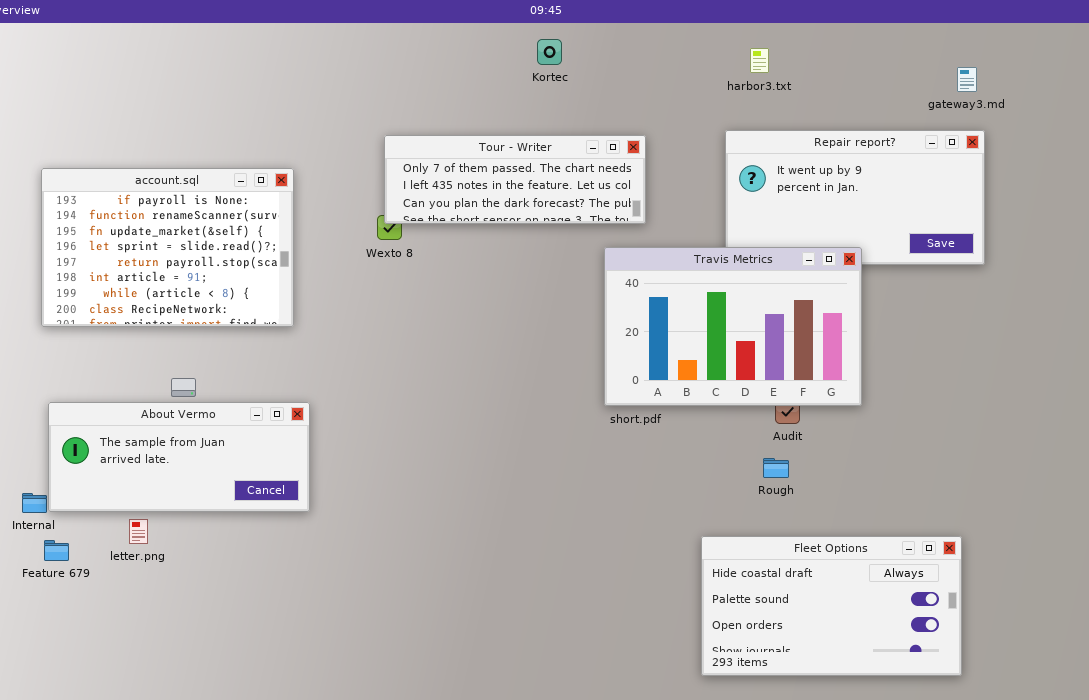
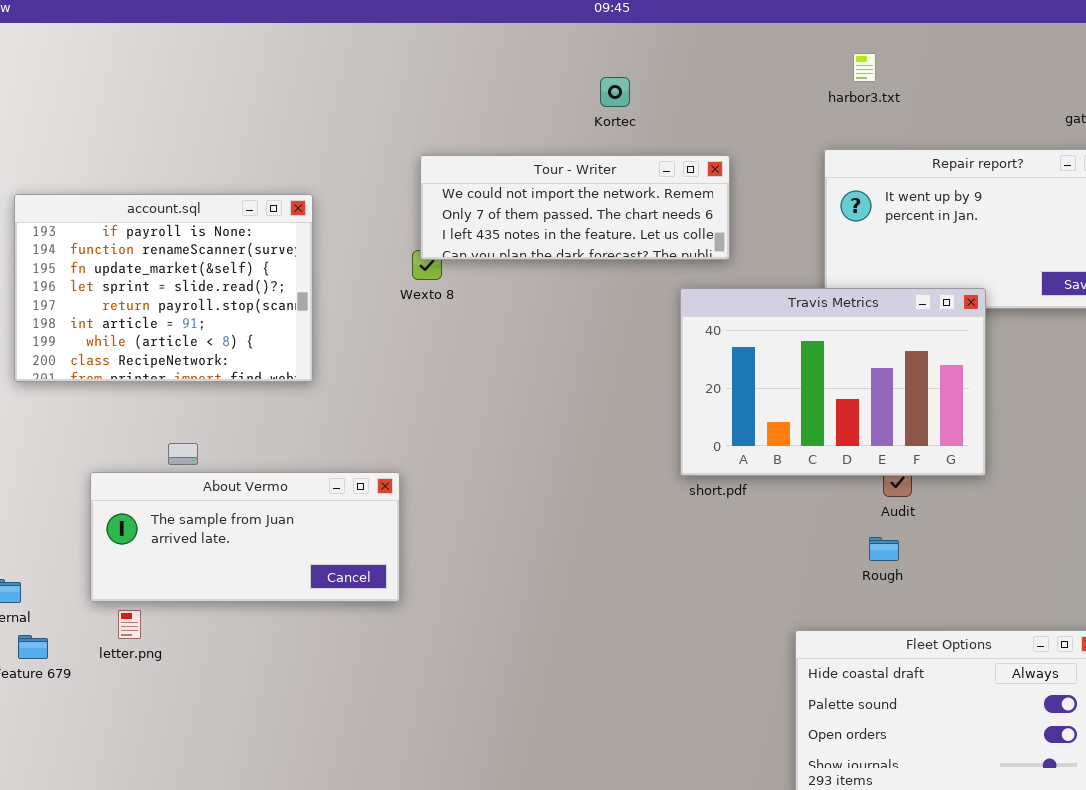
Kortec: [537,39,562,65] -> [600,77,630,107], moved
Tour - Writer: [384,135,646,224] -> [420,155,730,260], scrolled up 1 row
About Vermo: [48,402,310,512] -> [90,472,400,602], moved

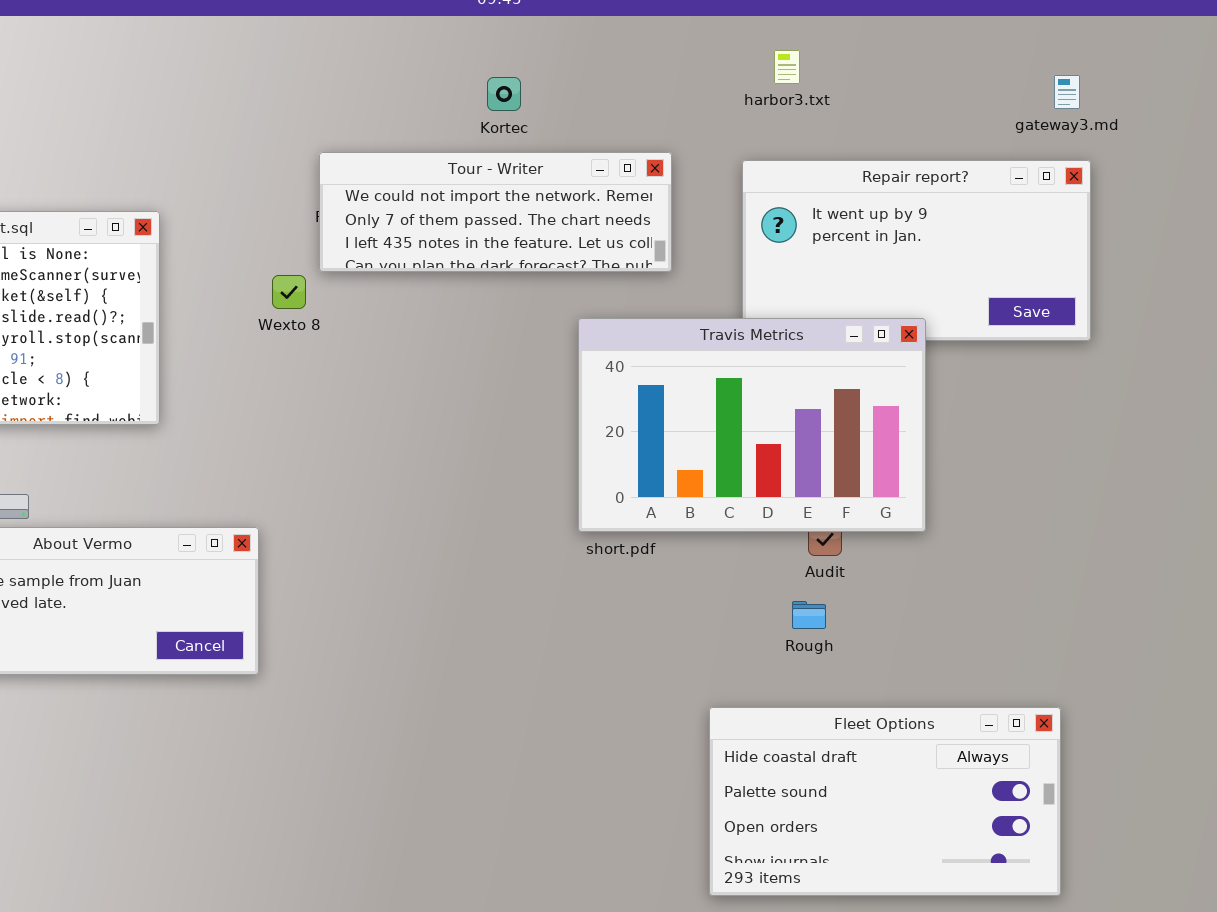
Tour - Writer: [420,155,730,260] -> [319,152,672,272], moved

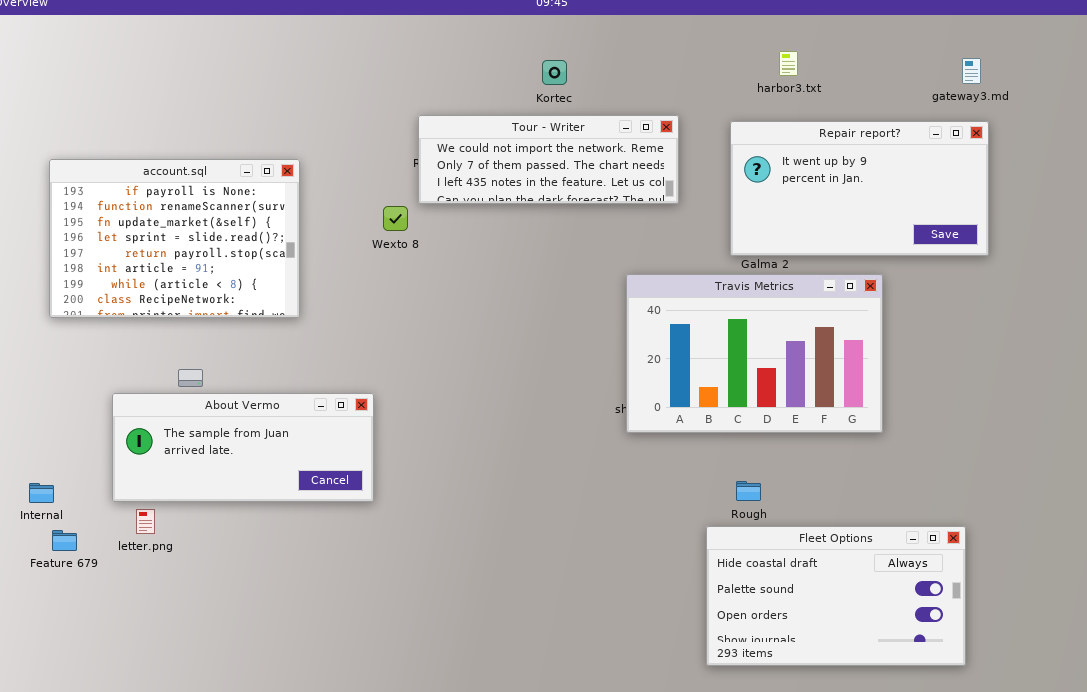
harbor3.txt: [774,50,800,84] -> [779,51,798,76], moved
Travis Metrics: [578,318,926,532] -> [626,274,883,433], moved
Rough: [792,601,826,629] -> [736,481,761,501], moved

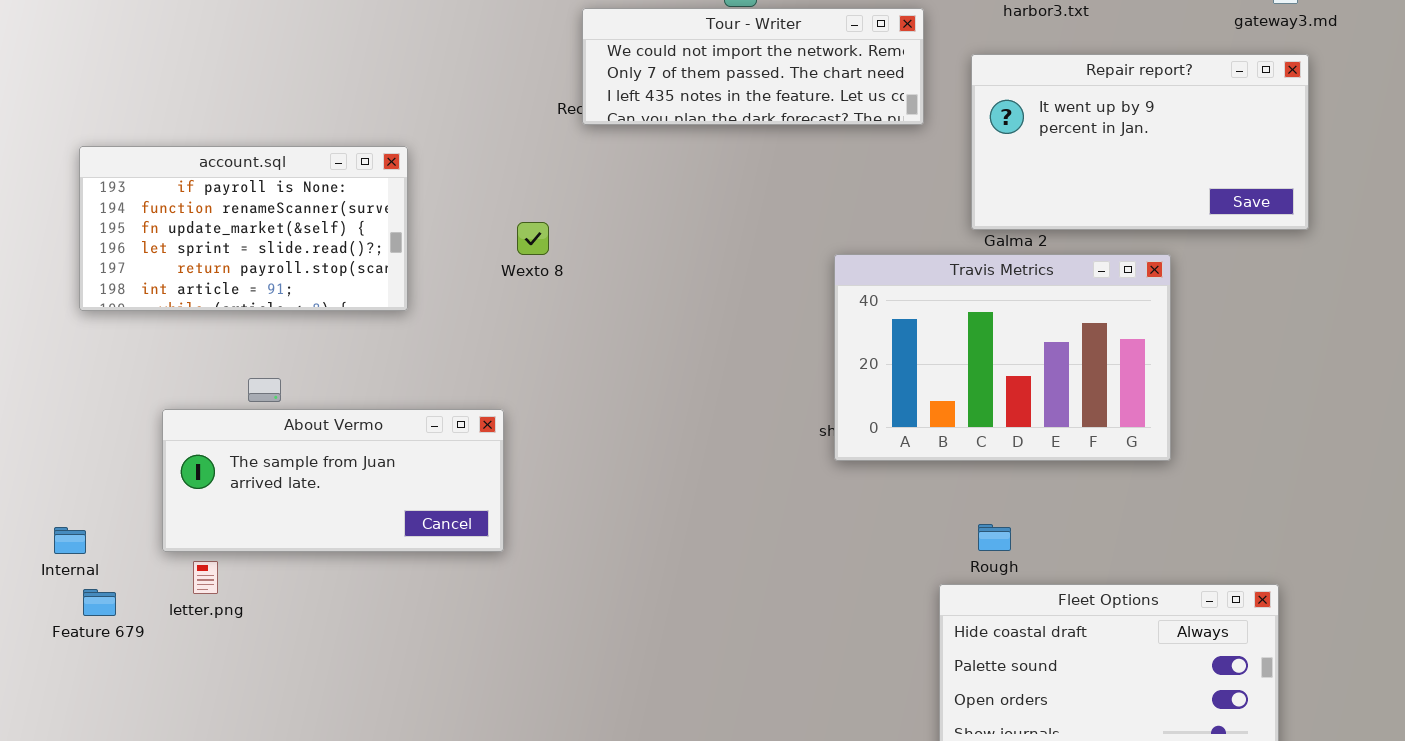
Tour - Writer: [418,115,679,204] -> [582,8,924,125], moved
account.sql: [49,159,300,318] -> [79,146,408,311], resized
Wexto 8: [383,206,408,231] -> [517,222,549,255], moved

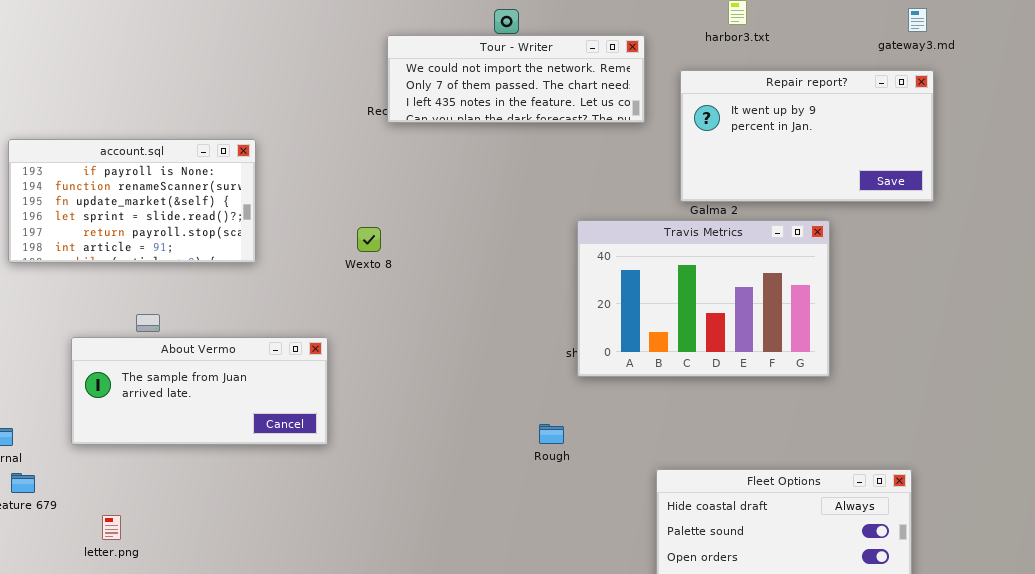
Wexto 8: [517,222,549,255] -> [357,227,381,252], moved
Rough: [978,524,1011,551] -> [539,424,564,444], moved
letter.png: [193,561,218,594] -> [102,515,121,540], moved

